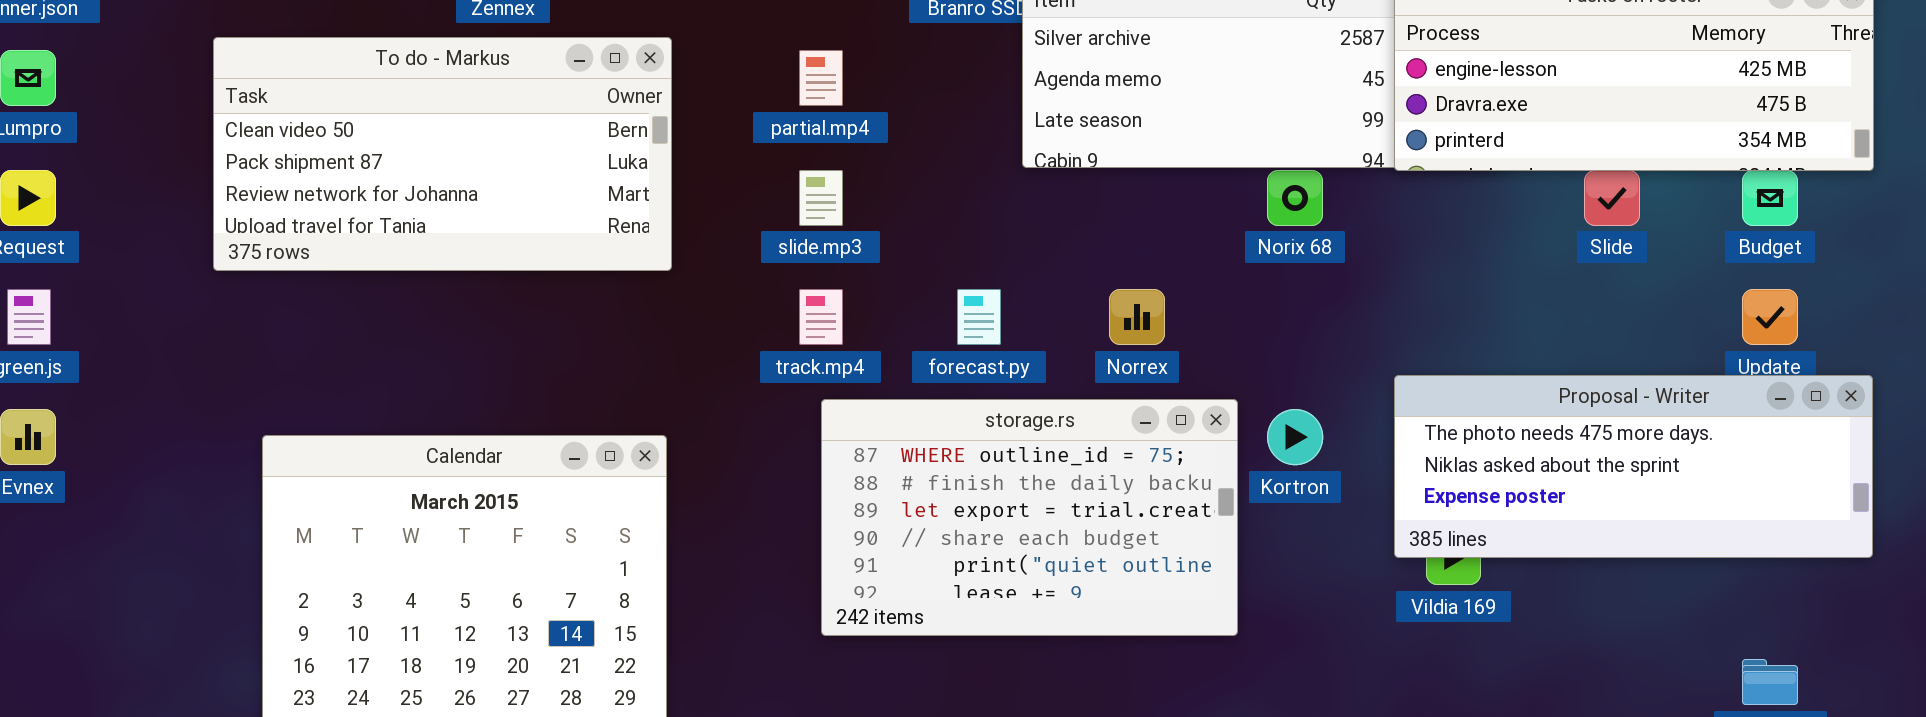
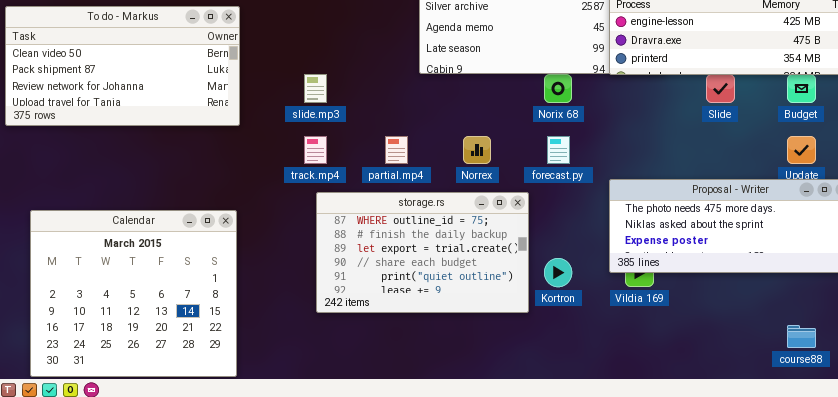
partial.mp4: [799,50,843,106] -> [385,136,408,164], moved
forecast.py: [957,289,1001,345] -> [547,136,570,164], moved
Kortron: [1267,409,1323,465] -> [544,258,572,287], moved

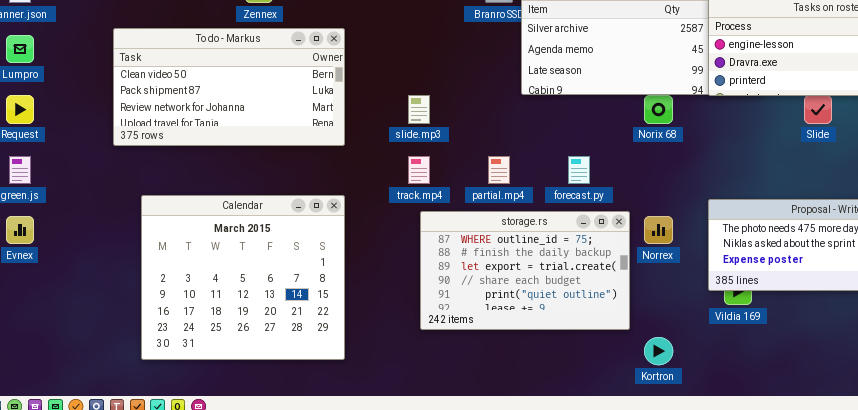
Norrex: [463,136,491,164] -> [644,216,673,244], moved
forecast.py: [547,136,570,164] -> [568,156,590,184], moved
Calendar: [30,210,237,377] -> [141,195,345,360], moved
Kortron: [544,258,572,287] -> [644,337,673,365], moved

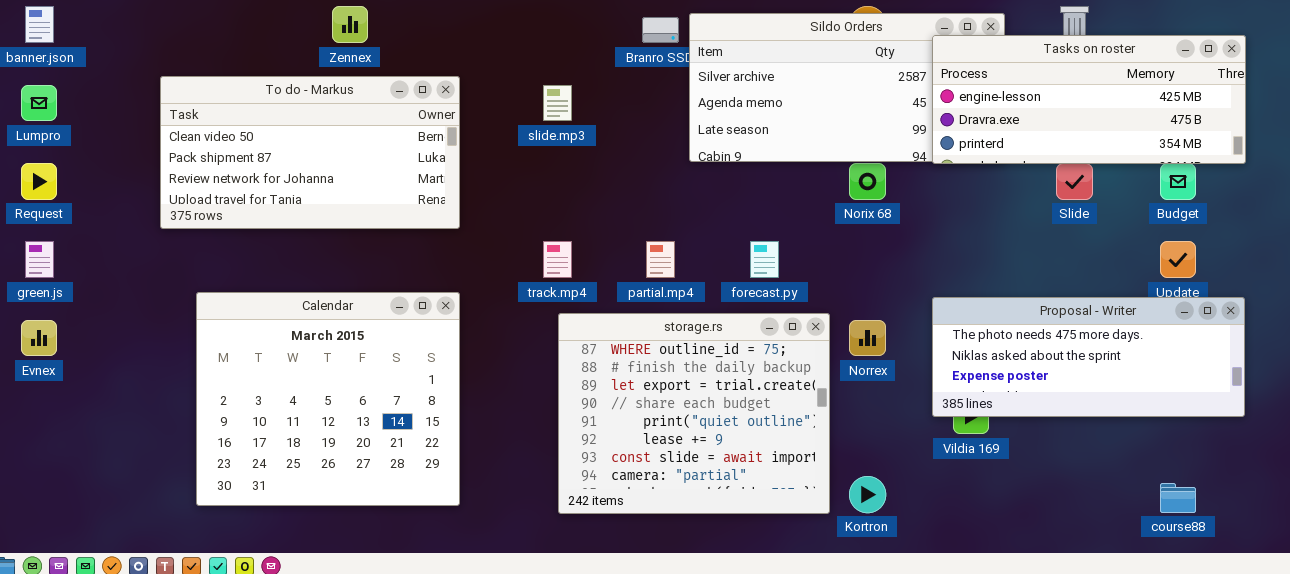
slide.mp3: [408,95,430,124] -> [543,85,572,121], moved
storage.rs: [420,211,630,330] -> [558,313,830,514], resized

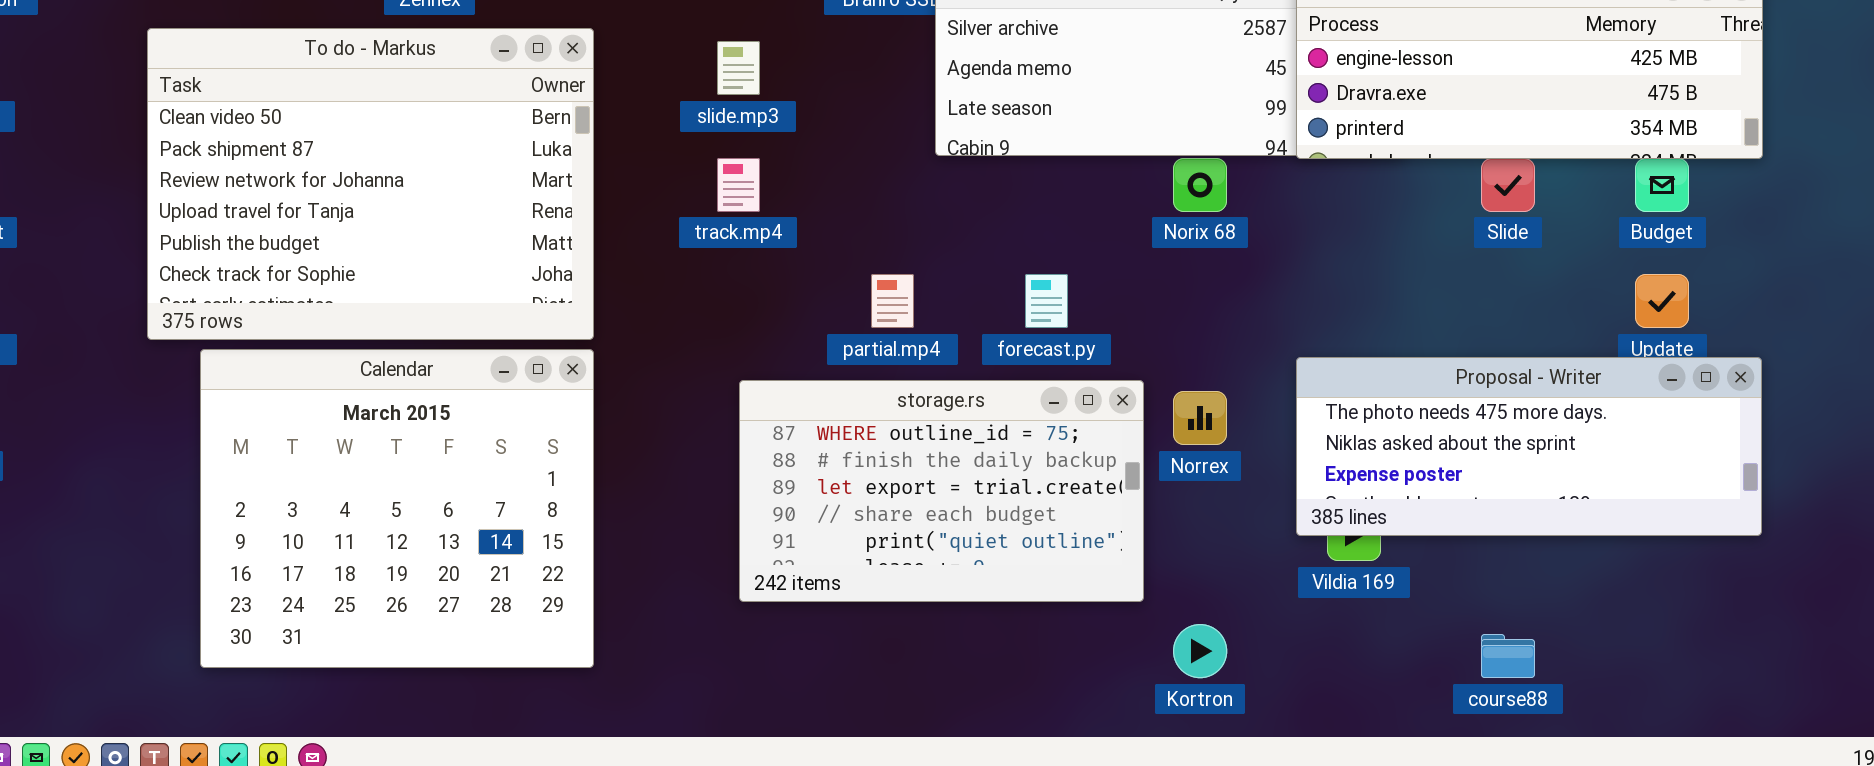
To do - Markus: [160,76,460,229] -> [147,28,594,340], resized
track.mp4: [543,241,572,278] -> [717,158,760,212], moved
storage.rs: [558,313,830,514] -> [739,380,1144,602], resized
course88: [1160,483,1196,513] -> [1481,634,1535,678], moved

